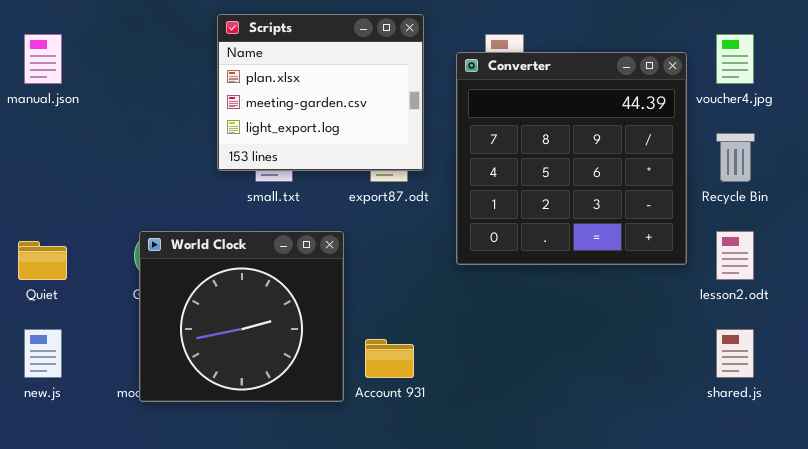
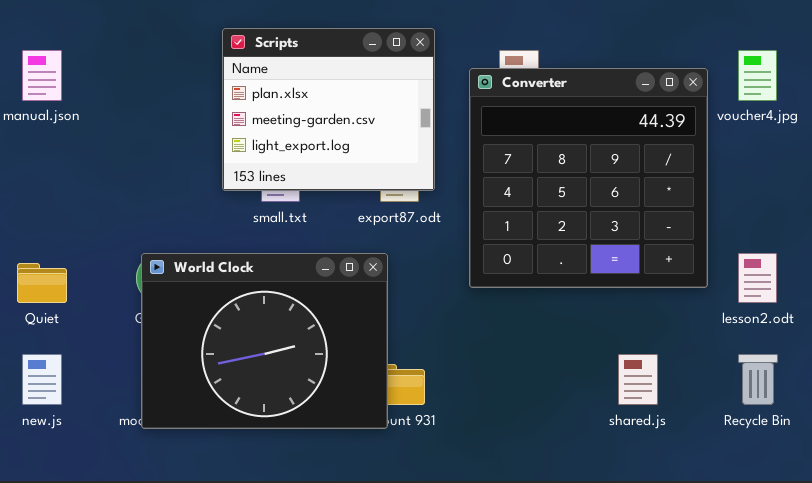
Recycle Bin: [716,133,755,182] -> [738,354,778,405], moved
World Clock: [139,231,344,402] -> [141,253,388,429], resized
shared.js: [716,329,754,378] -> [618,354,658,405], moved

